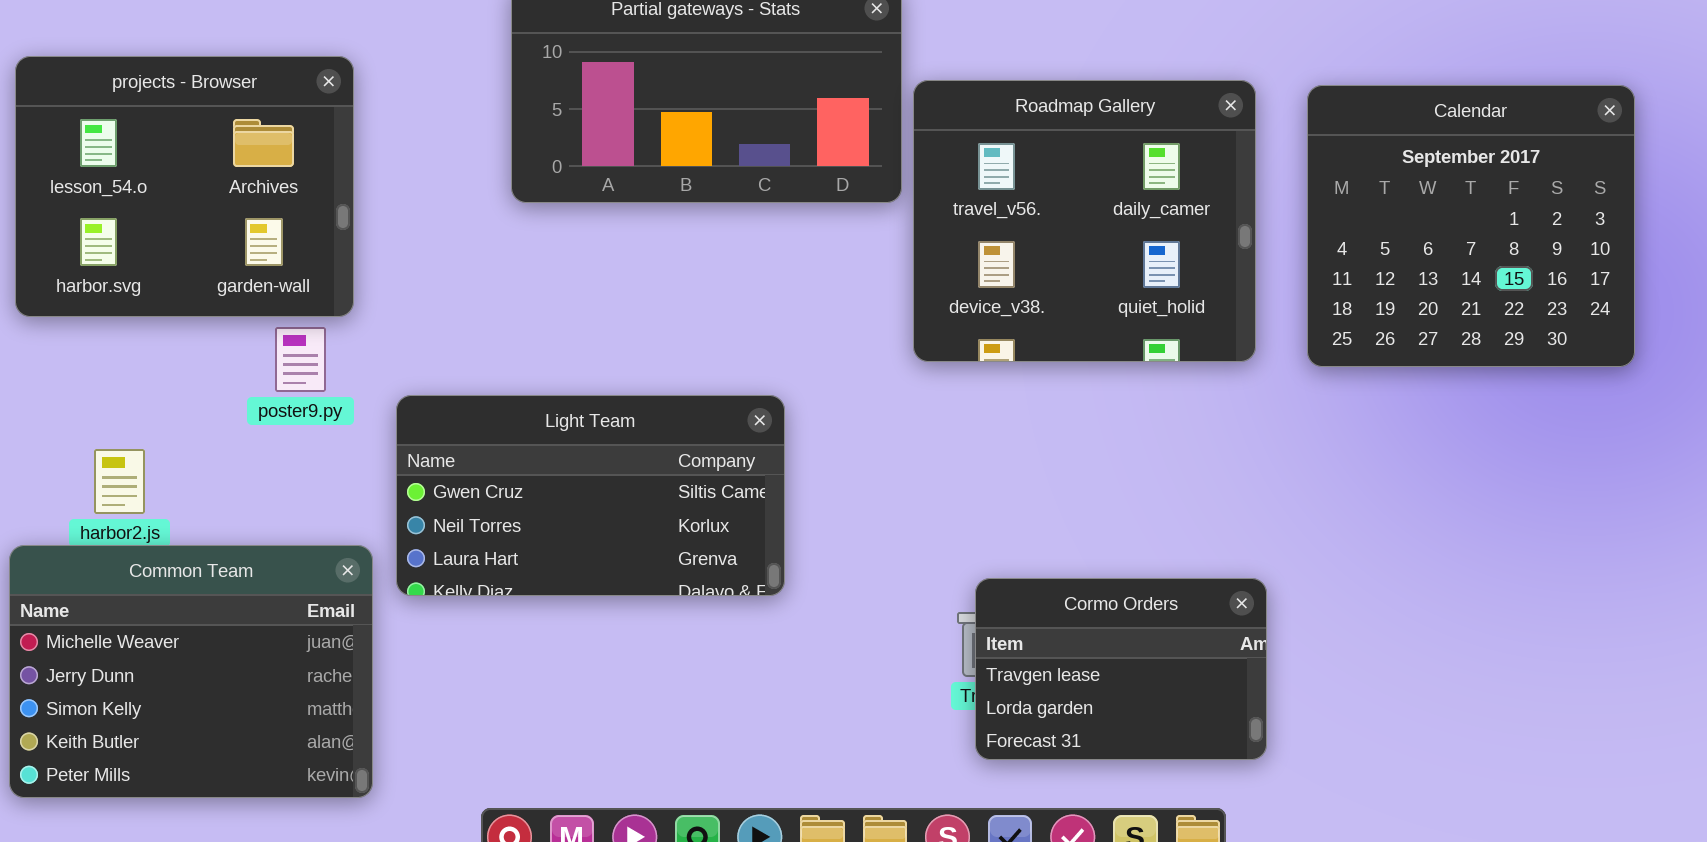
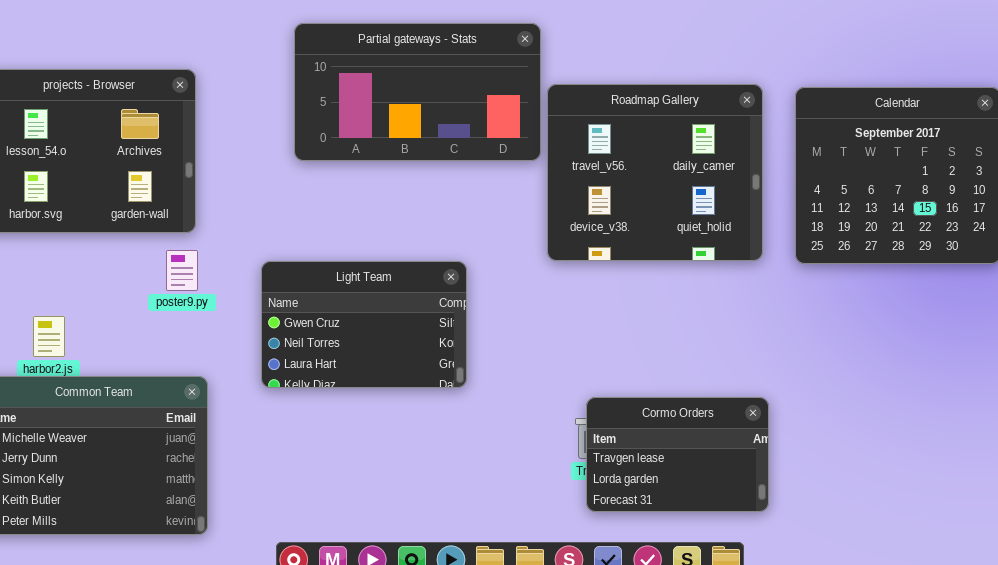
poster9.py: [275,327,326,392] -> [166,250,198,291], moved
Light Team: [396,395,785,596] -> [261,261,467,388], moved, resized

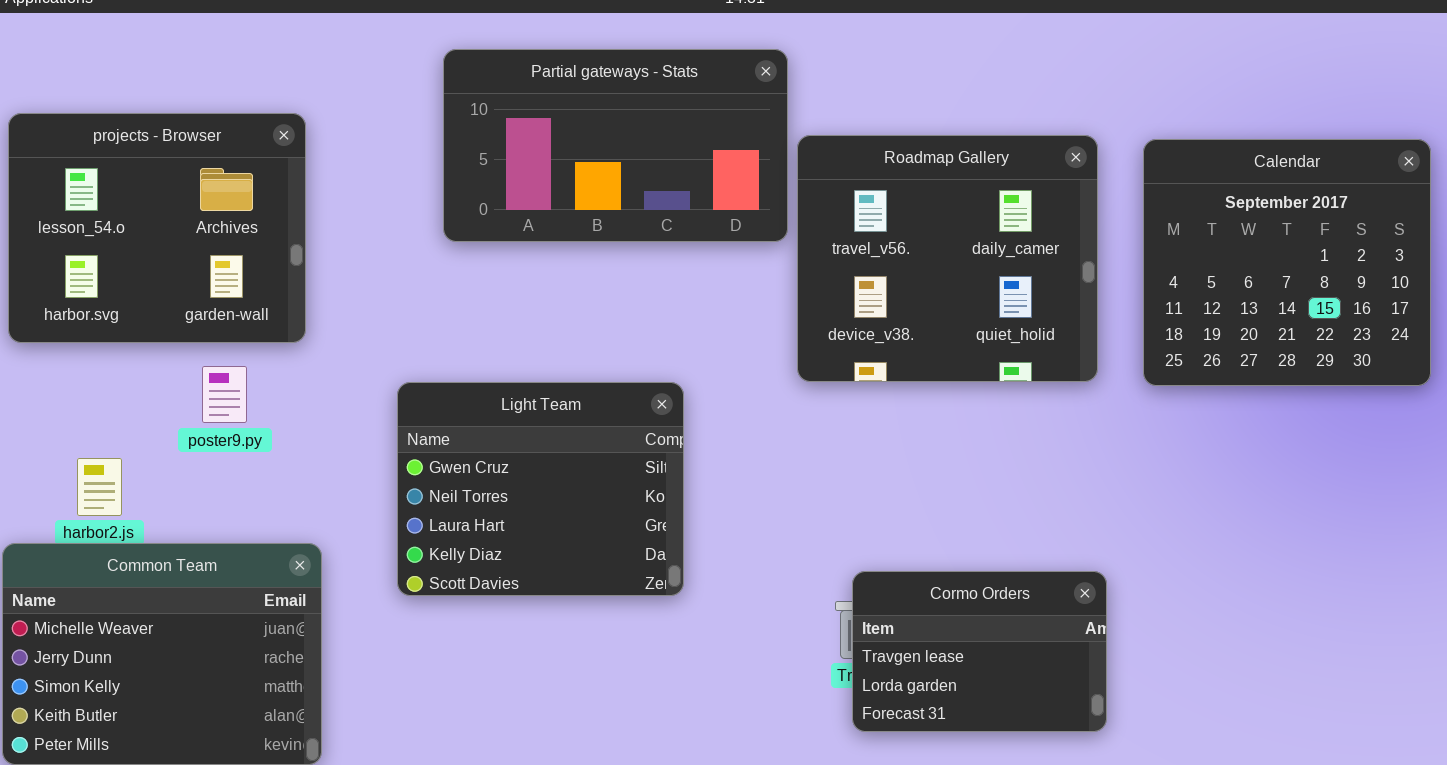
poster9.py: [166,250,198,291] -> [202,366,247,423], moved
Light Team: [261,261,467,388] -> [397,382,684,596], resized

